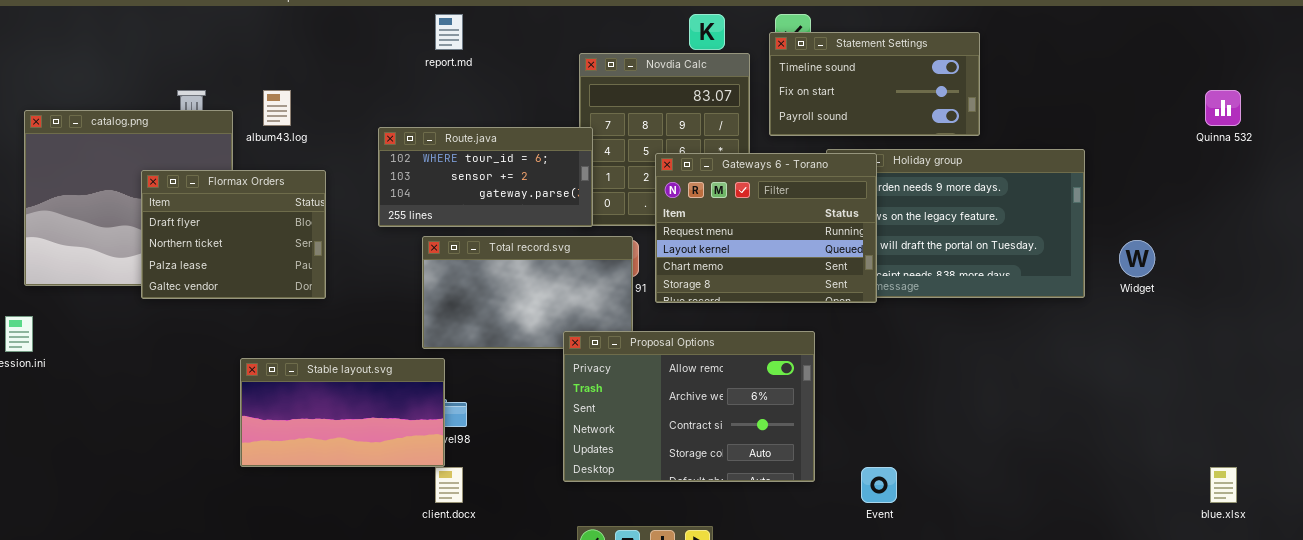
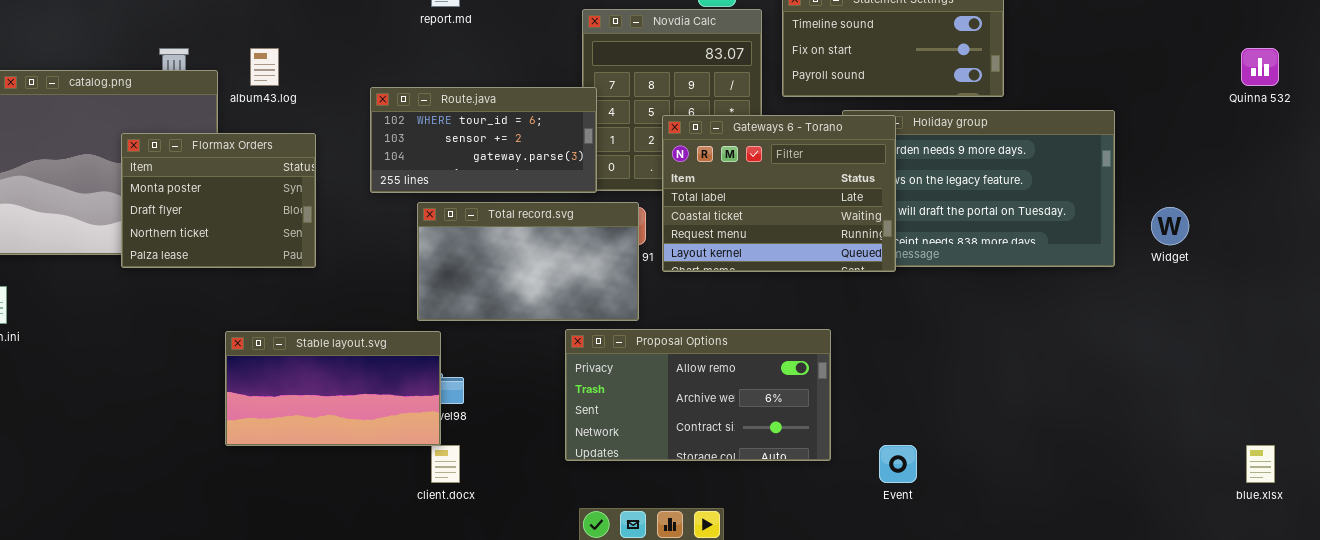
Gateways 6 - Torano: [655,153,877,303] -> [662,115,896,272], scrolled up 2 rows
Flormax Orders: [141,170,326,299] -> [121,133,316,268], scrolled up 1 row
Proposal Options: [563,331,815,482] -> [565,329,831,461], resized

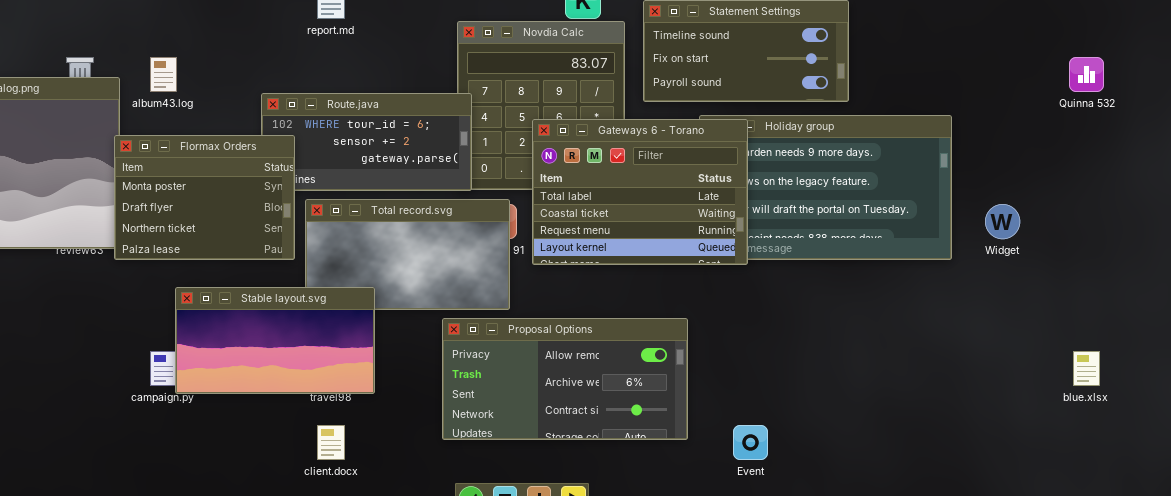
Flormax Orders: [121,133,316,268] -> [114,135,295,260], moved
Stable layout.svg: [225,331,441,446] -> [175,287,375,394], moved
blue.xlsx: [1246,445,1275,483] -> [1073,351,1100,386], moved

